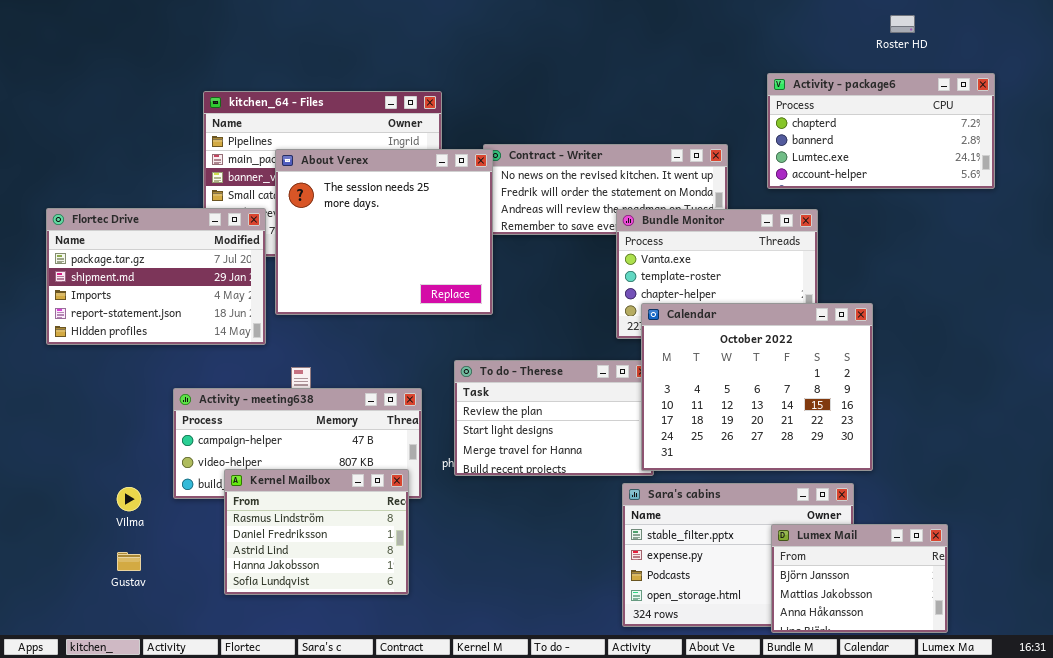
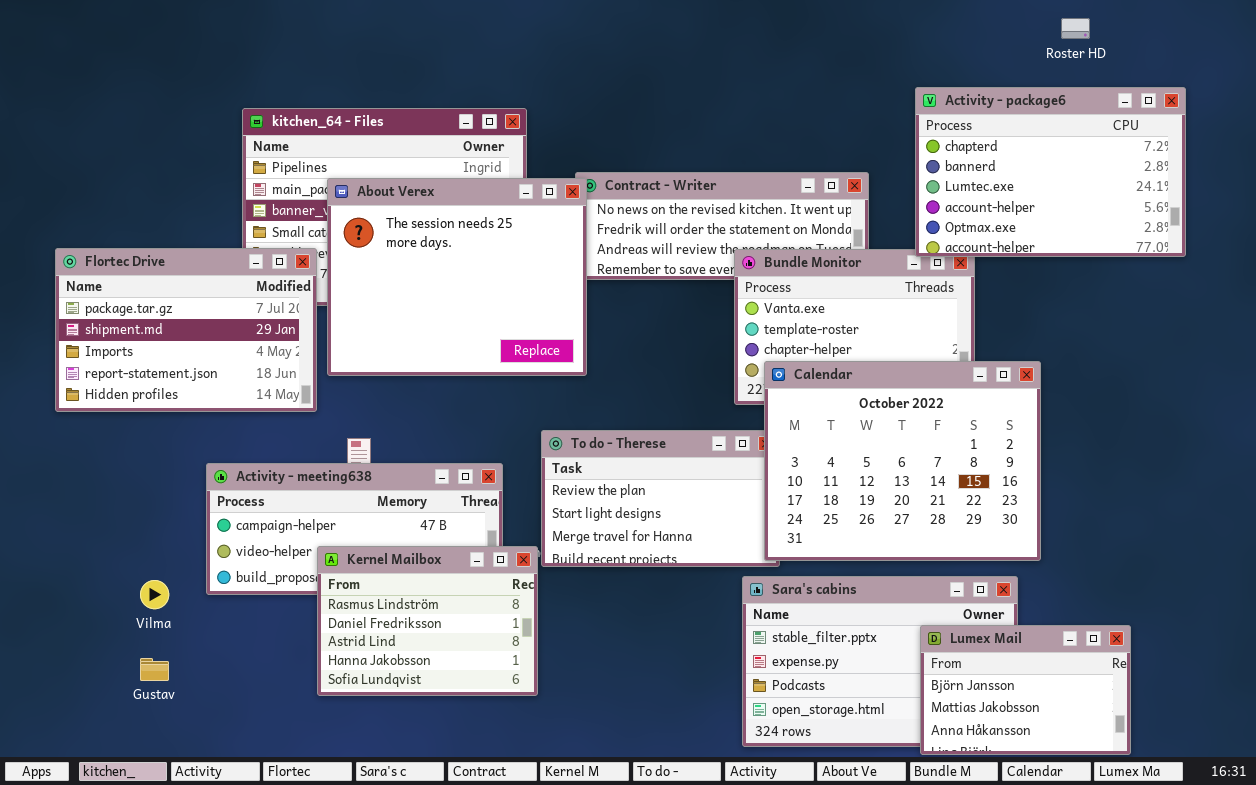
Activity - package6: [767,73,995,189] -> [915,87,1186,257], resized
Kernel Mailbox: [224,469,409,595] -> [317,546,538,696], moved

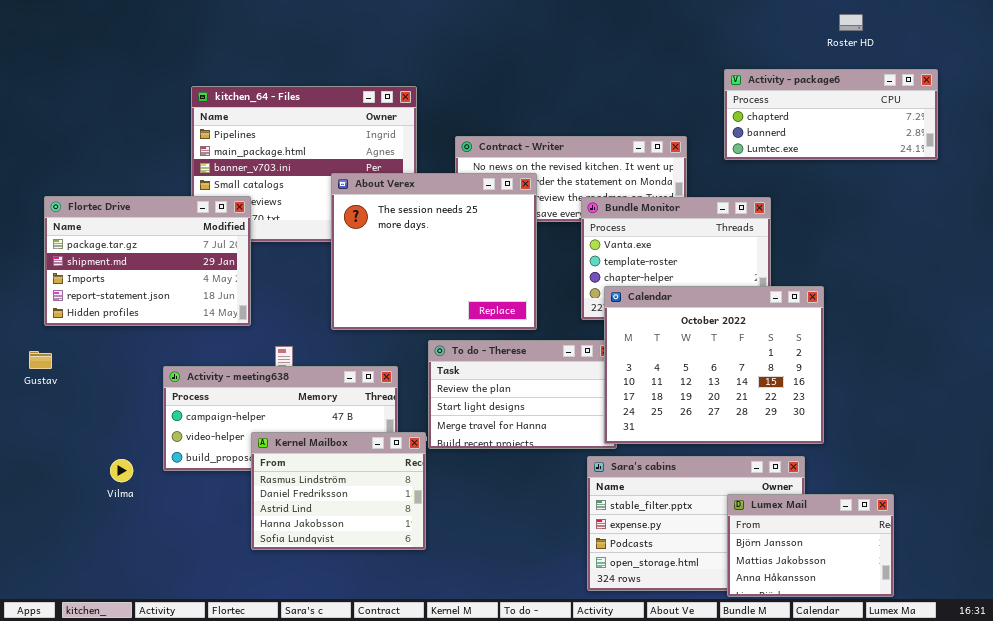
Activity - package6: [915,87,1186,257] -> [724,69,938,160], resized
About Verex: [327,178,587,376] -> [331,173,537,330], moved
Gustav: [140,658,169,681] -> [29,351,52,369], moved

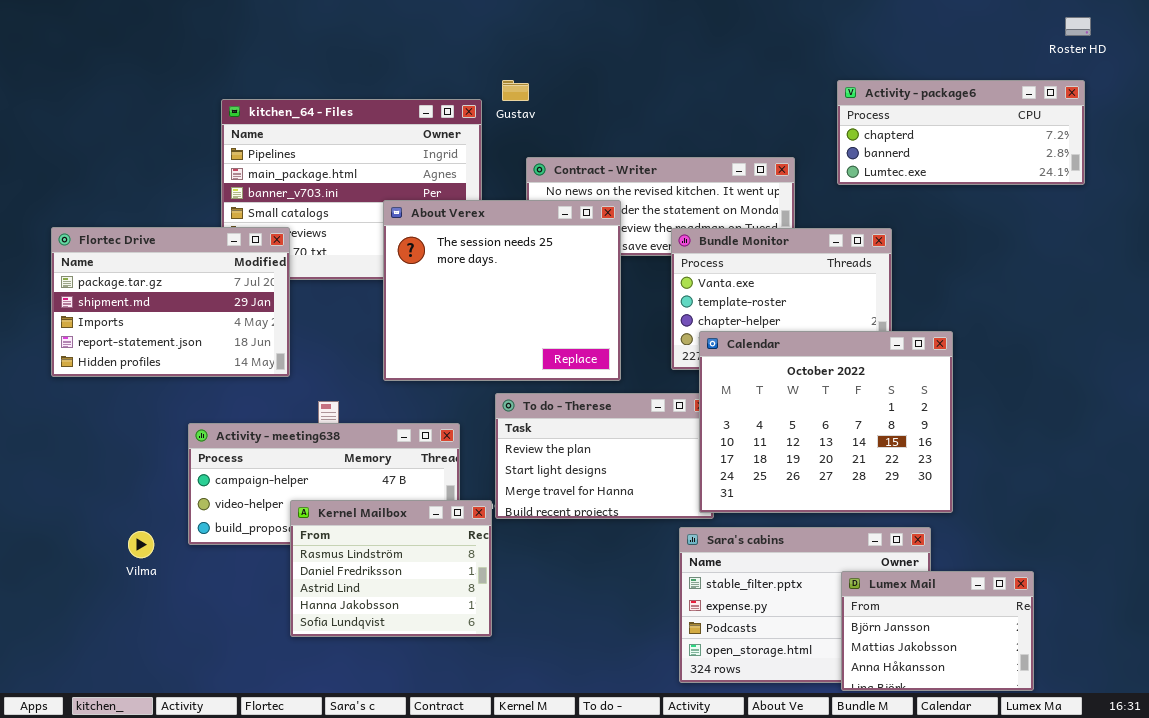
Roster HD: [839,14,863,31] -> [1065,17,1091,36], moved
Gustav: [29,351,52,369] -> [502,80,529,101], moved

